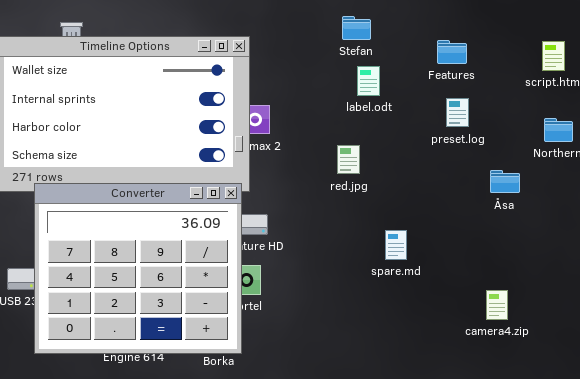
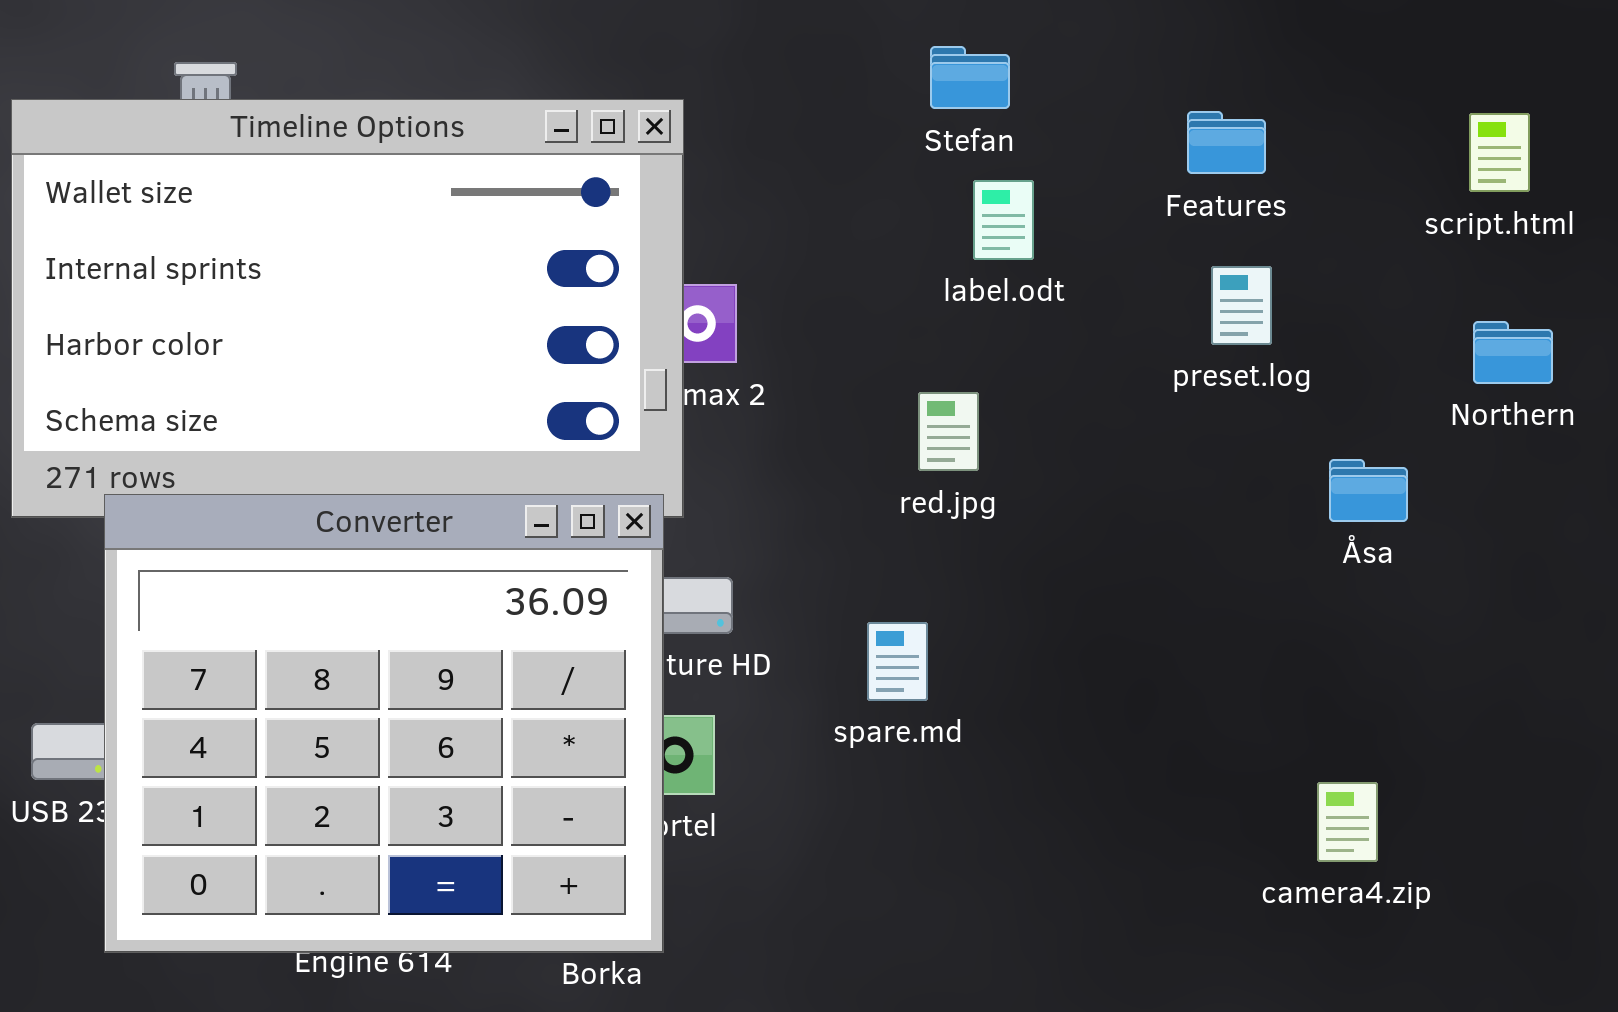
spare.md: [385,230,407,260] -> [867,622,928,701], moved

